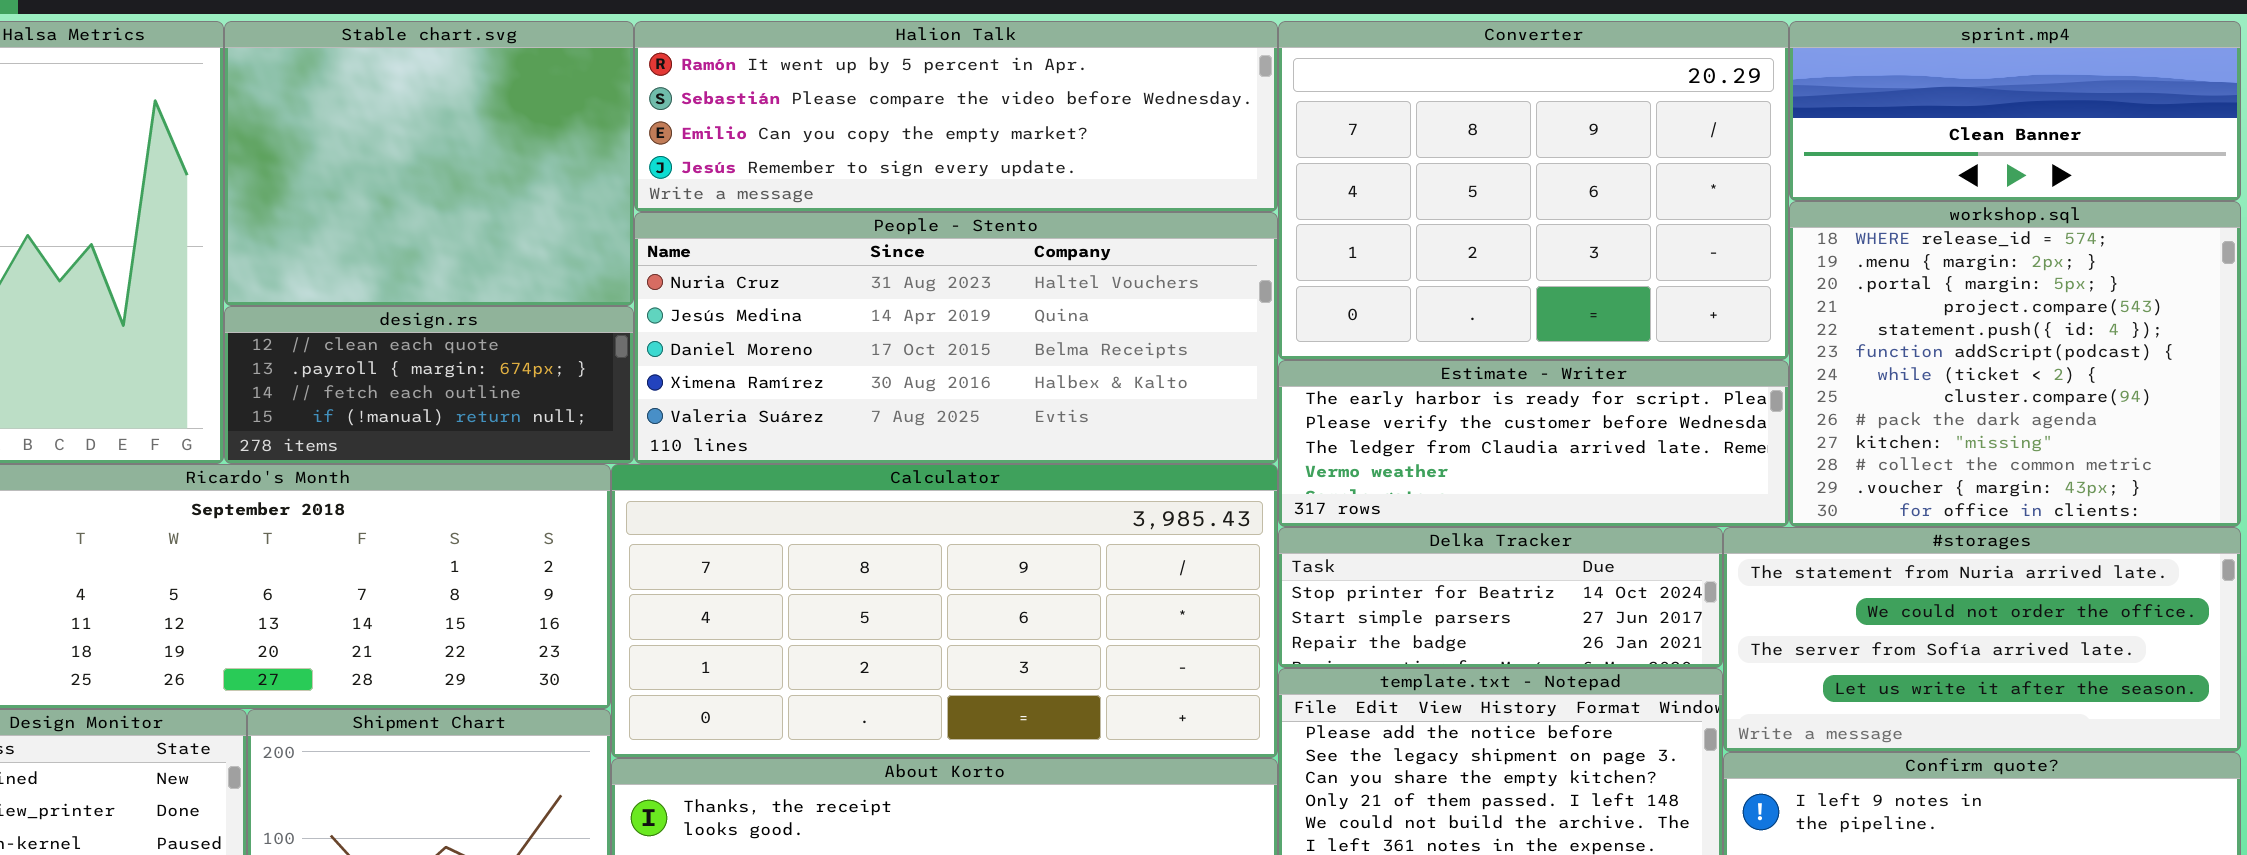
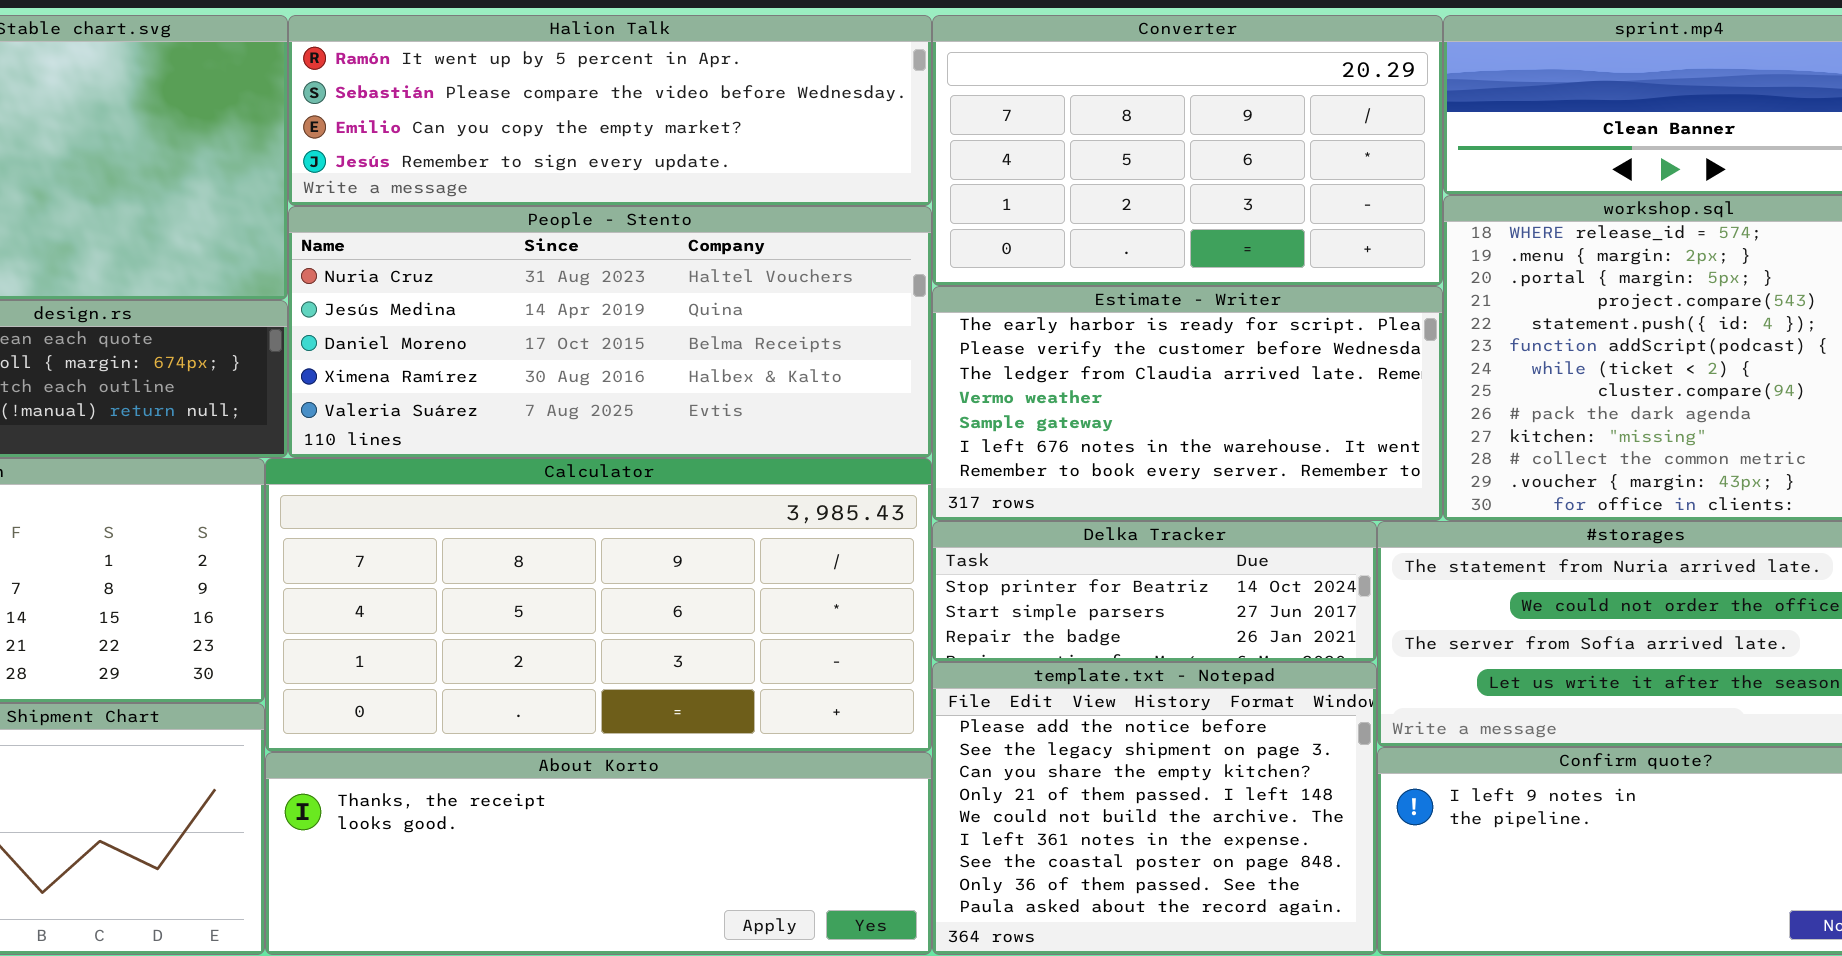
Converter: [1278,21,1789,360] -> [932,15,1443,286], resized
Estimate - Writer: [1278,360,1789,527] -> [932,286,1443,521], resized

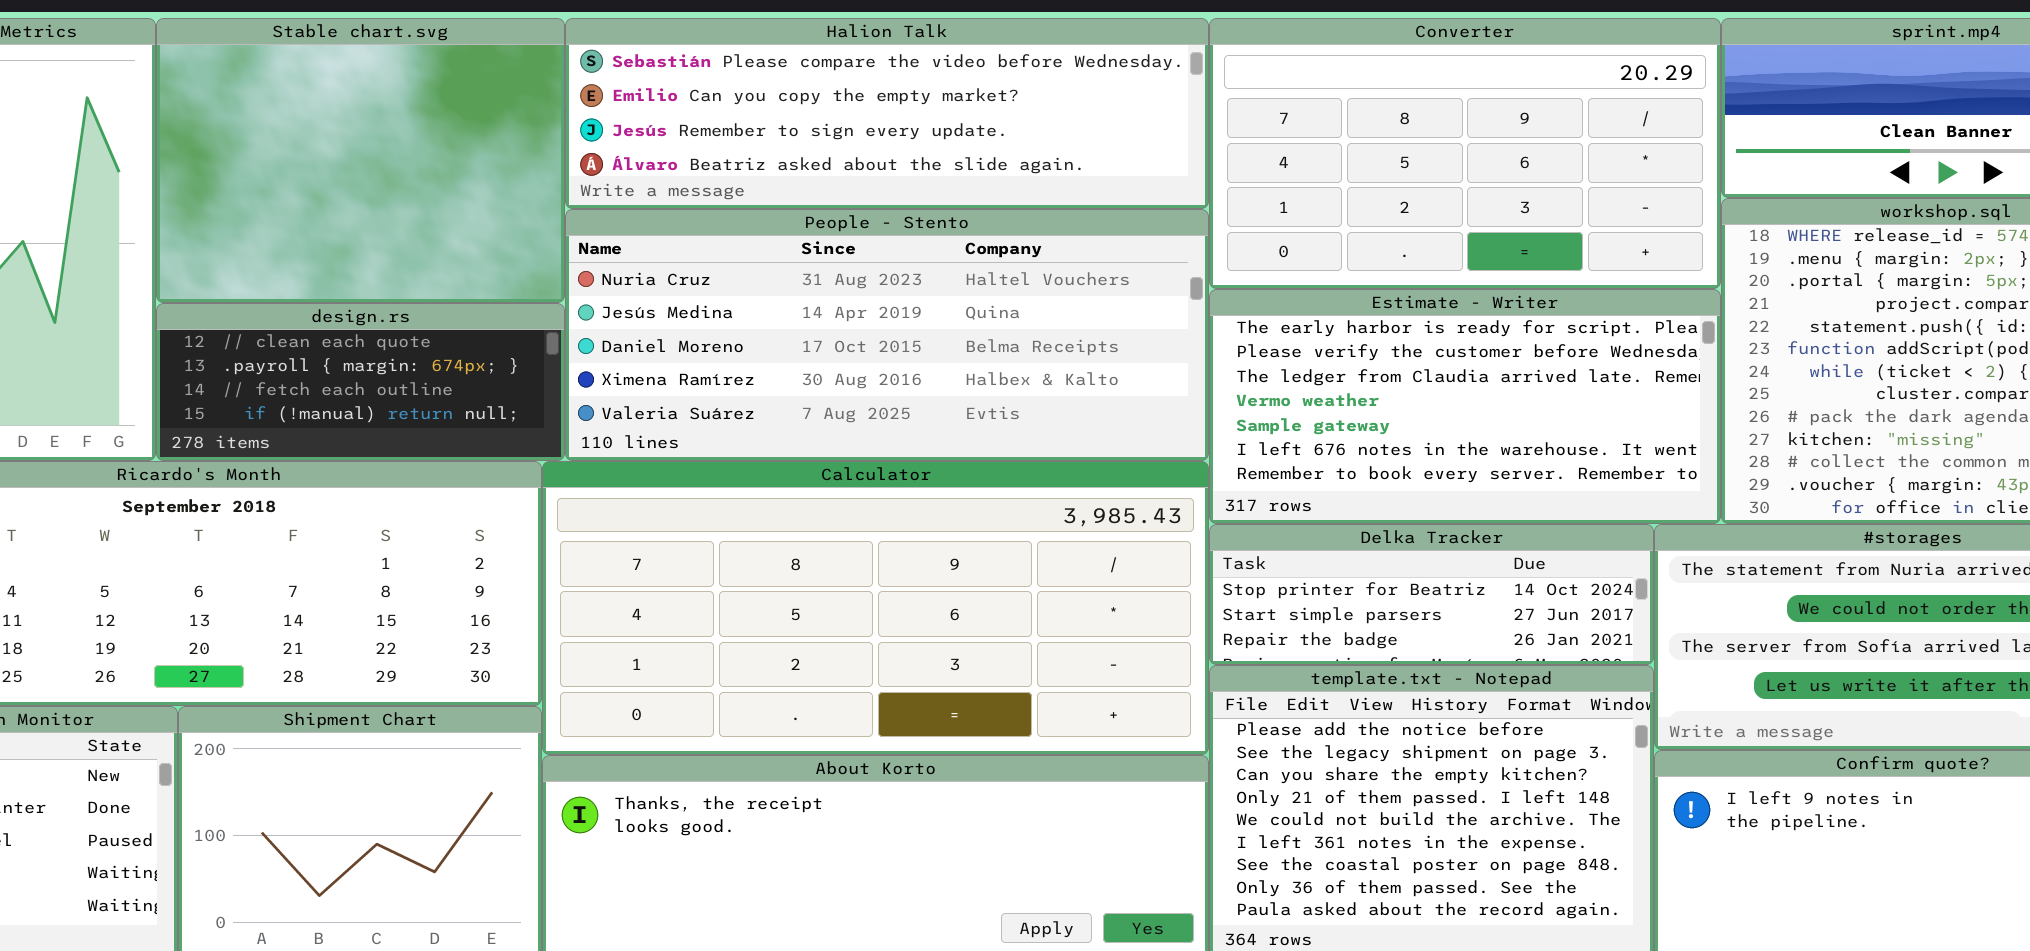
Halion Talk: [288,15,932,206] -> [565,18,1209,209], scrolled down 1 row

